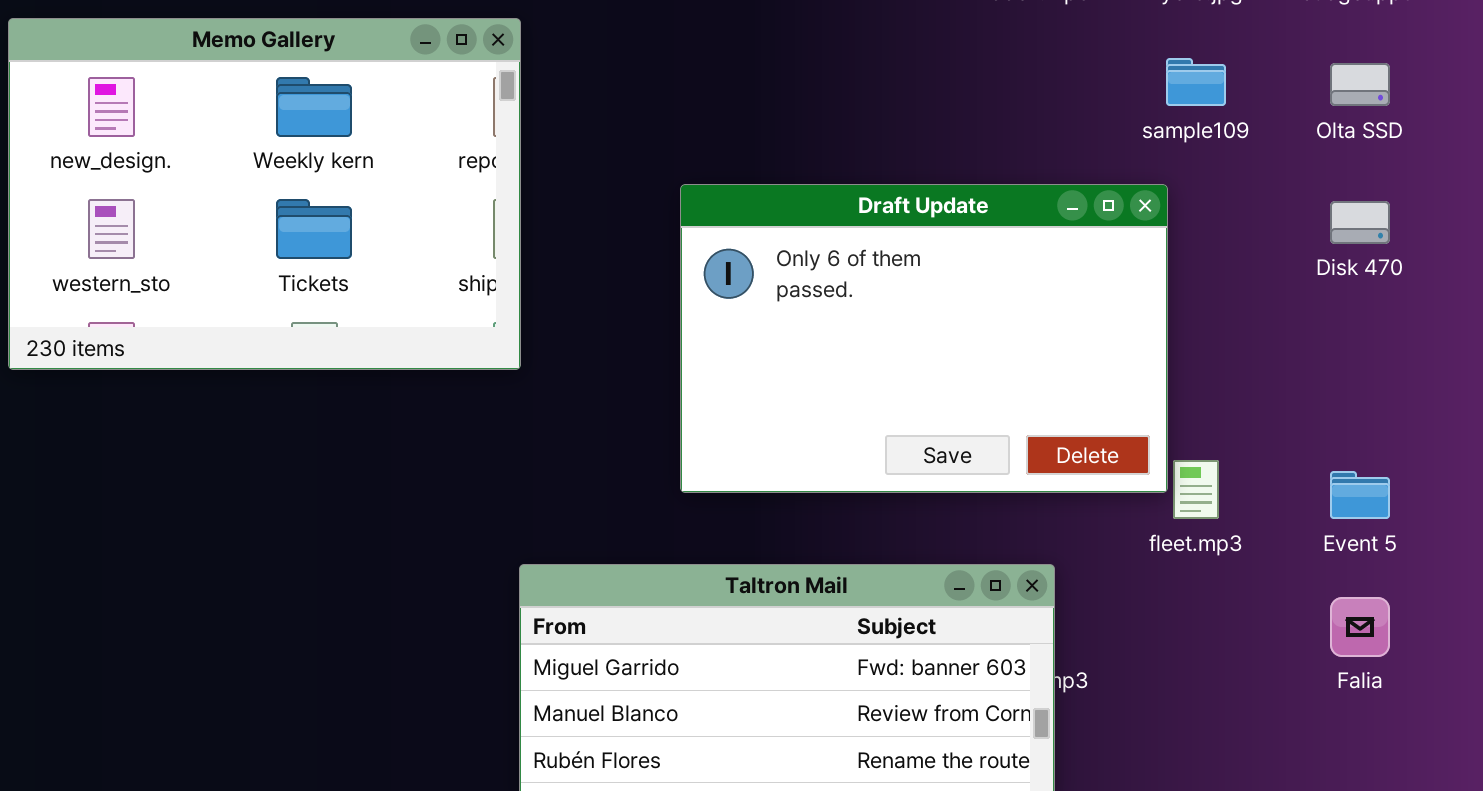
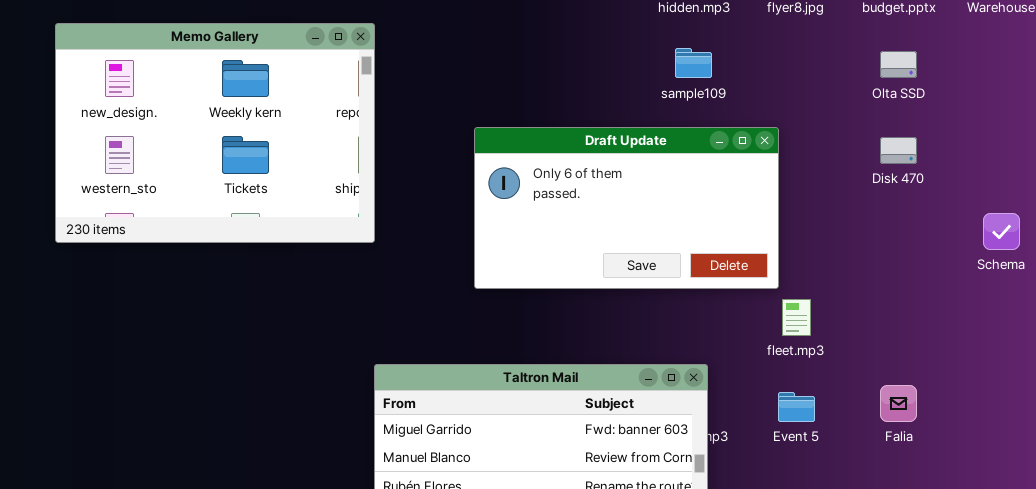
sample109: [1166,58,1226,106] -> [675,48,712,78], moved
Draft Update: [680,184,1168,493] -> [474,127,779,289], resized
Event 5: [1330,471,1390,519] -> [778,392,815,422], moved

